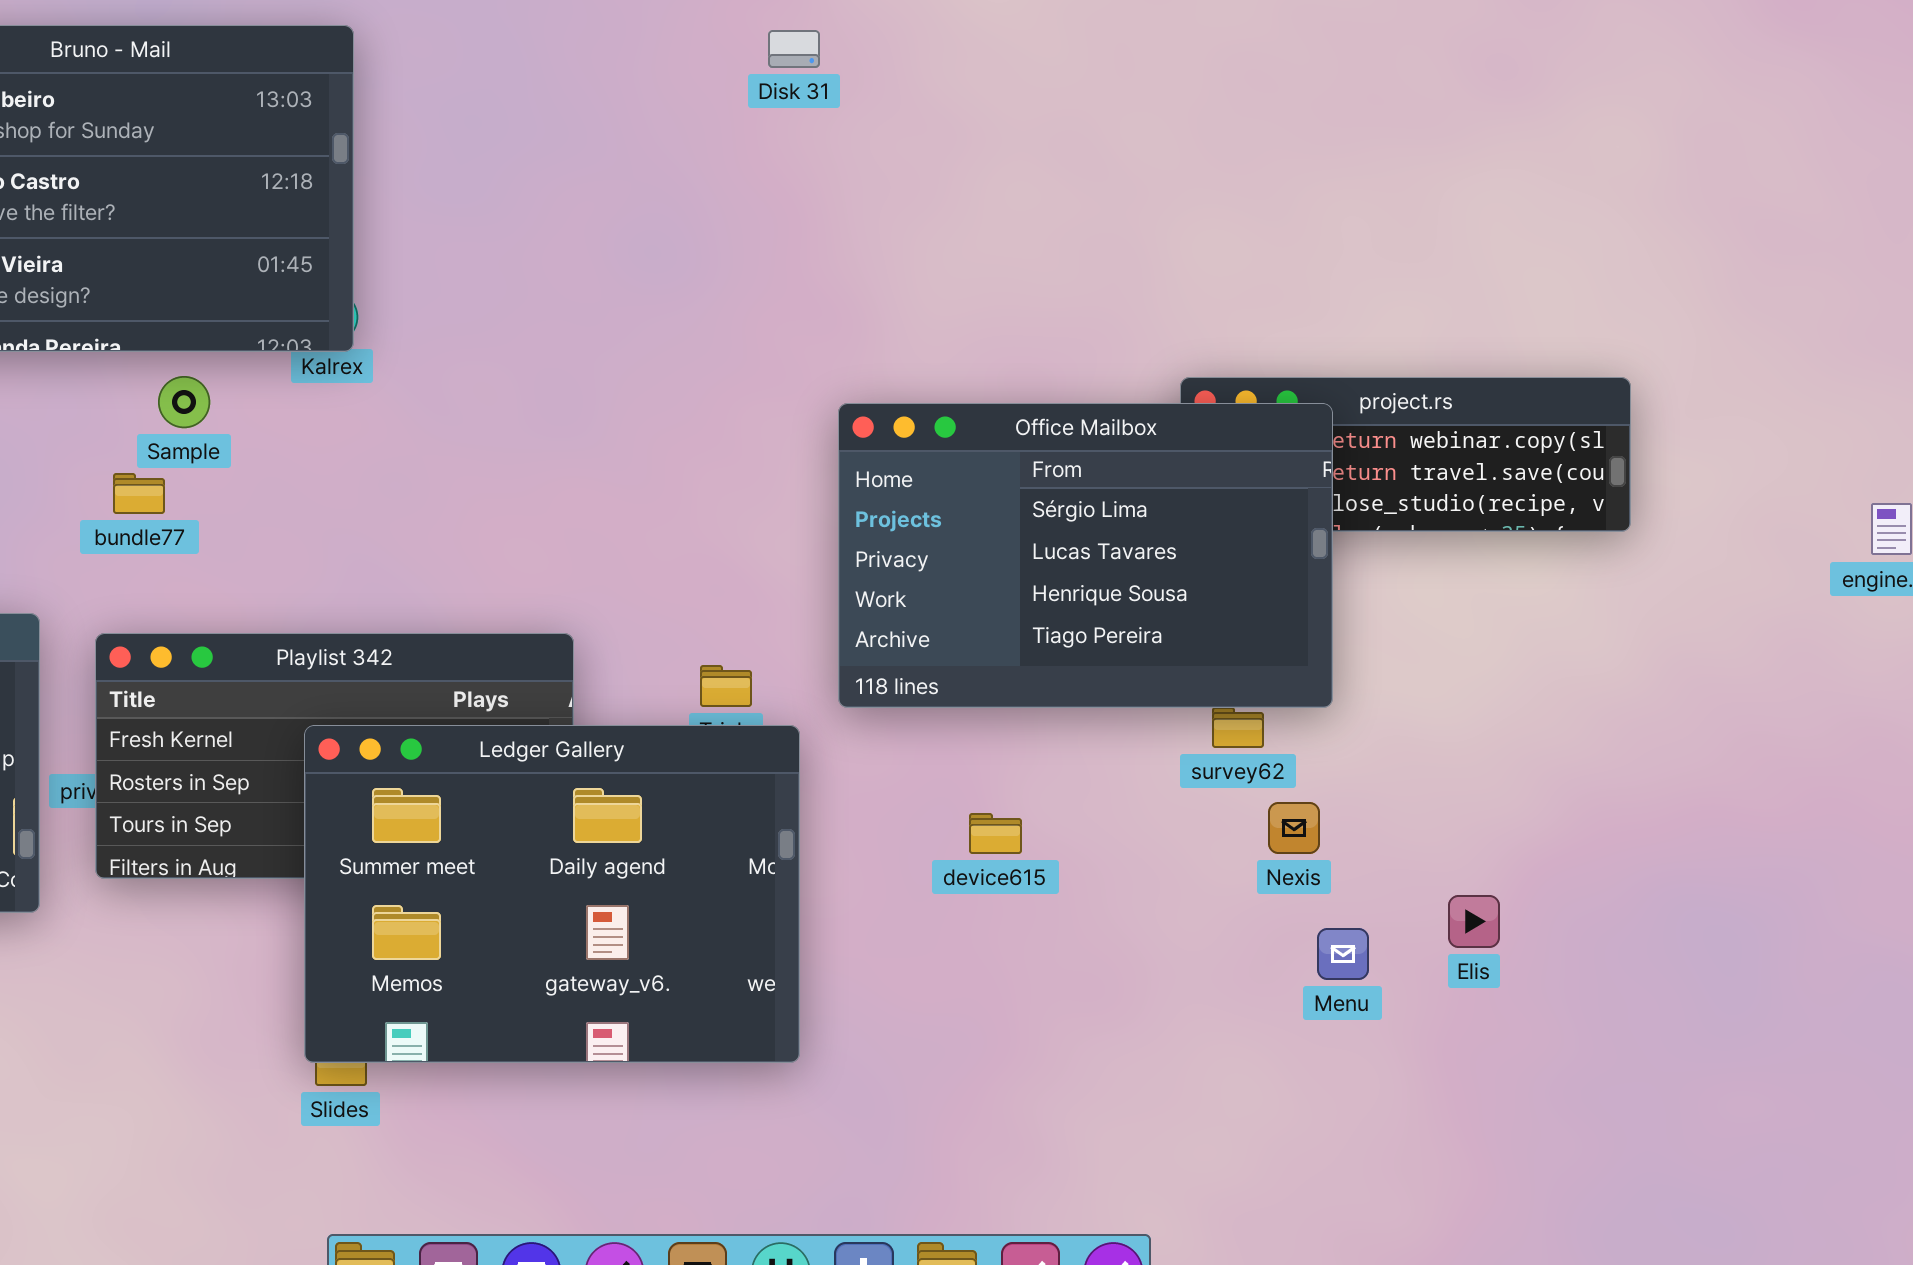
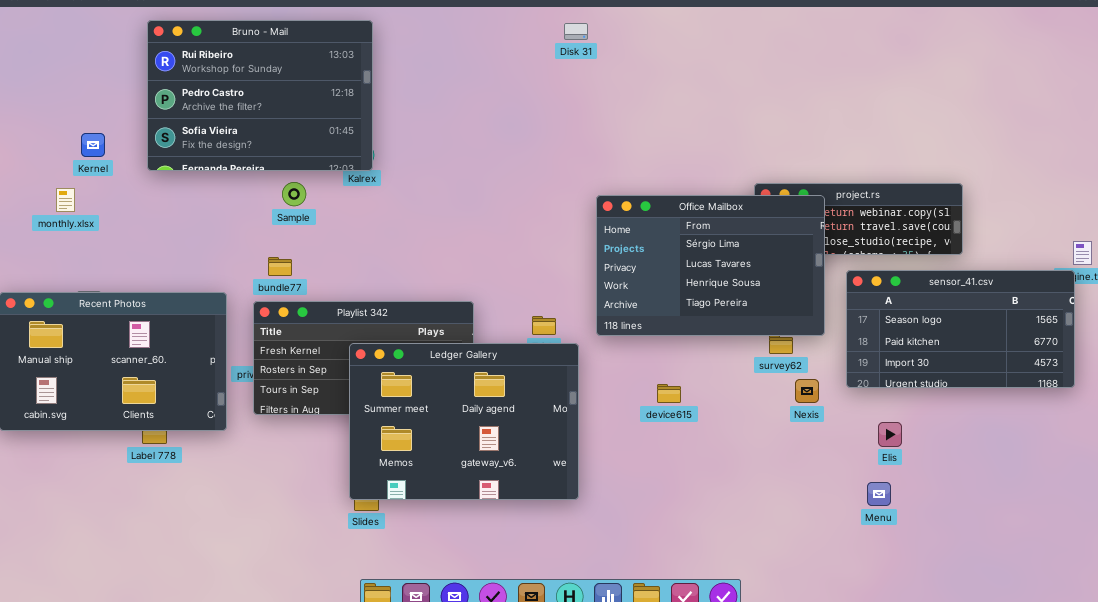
bundle77: [113,473,165,514] -> [268,257,292,276], moved
sensor_41.csv: none -> [846,270,1075,388], opened
Menu: [1317,928,1369,980] -> [867,482,891,506], moved

